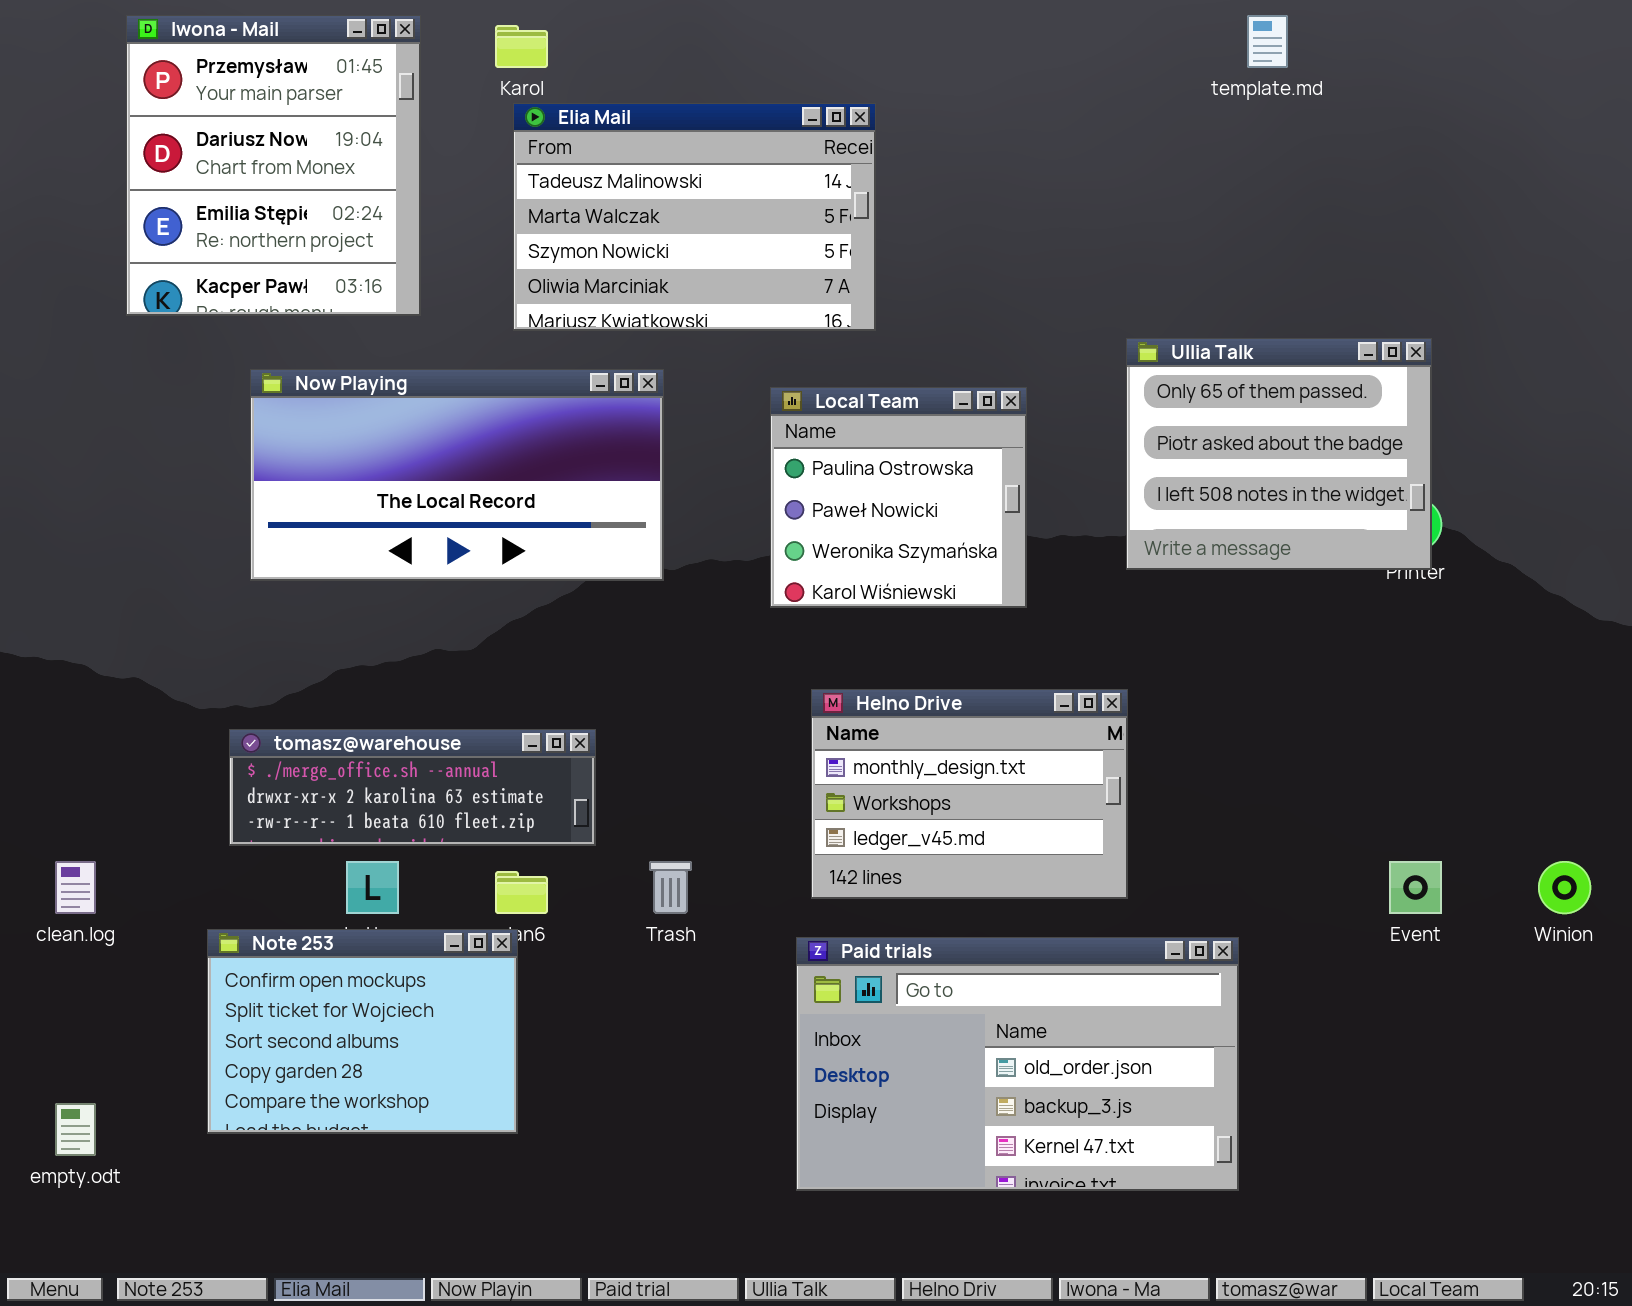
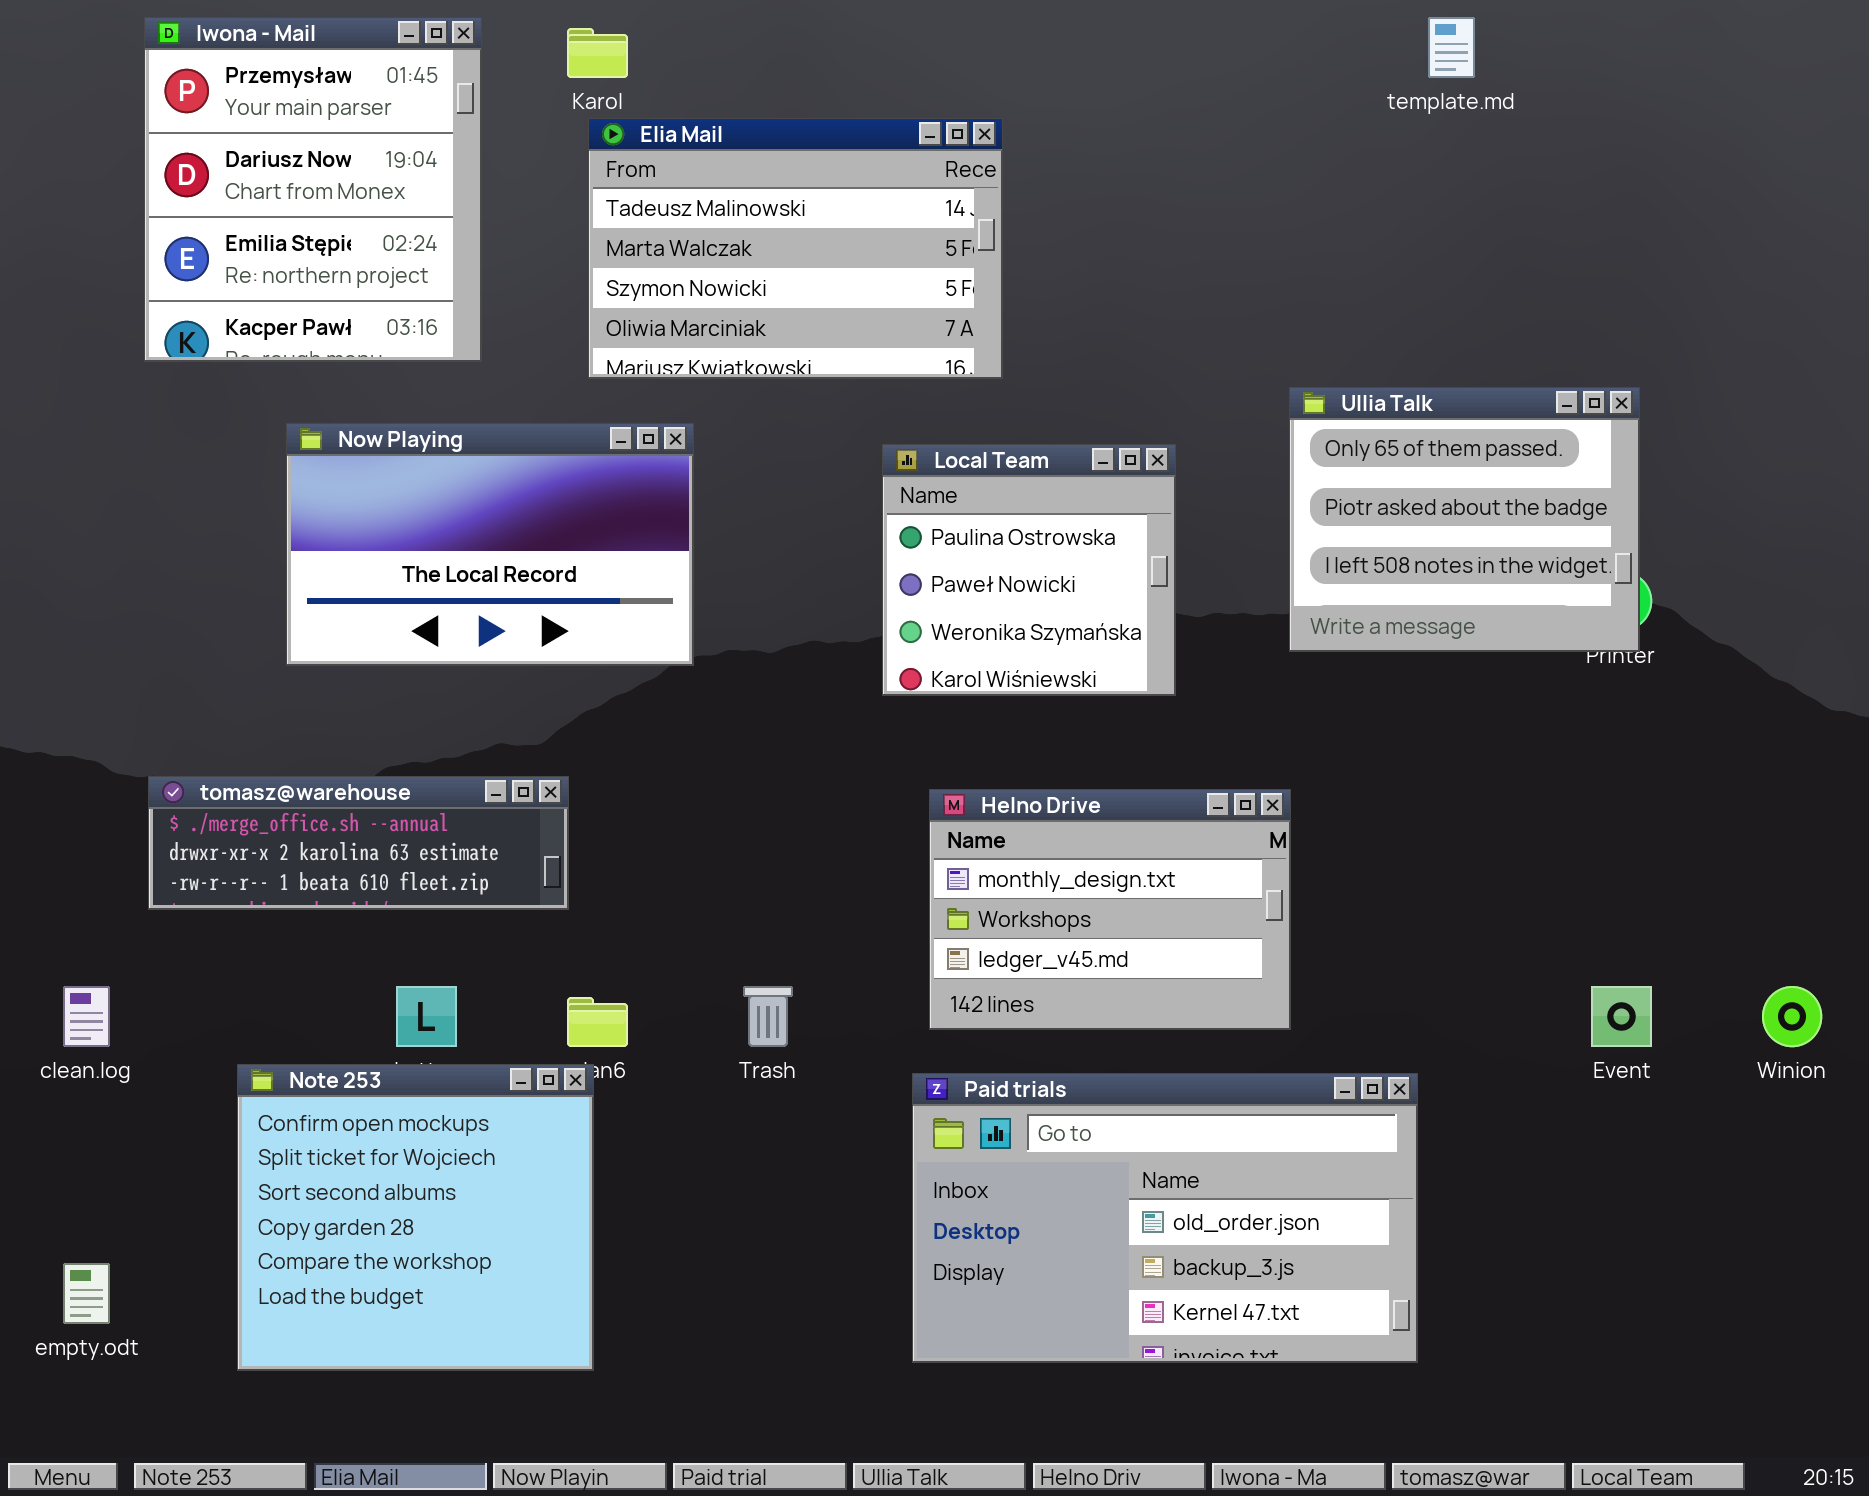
Now Playing: [250,369,664,581] -> [286,423,694,666], resized
tomasz@warehouse: [229,729,596,846] -> [148,776,569,910], moved
Note 253: [207,929,518,1134] -> [237,1064,594,1371], resized

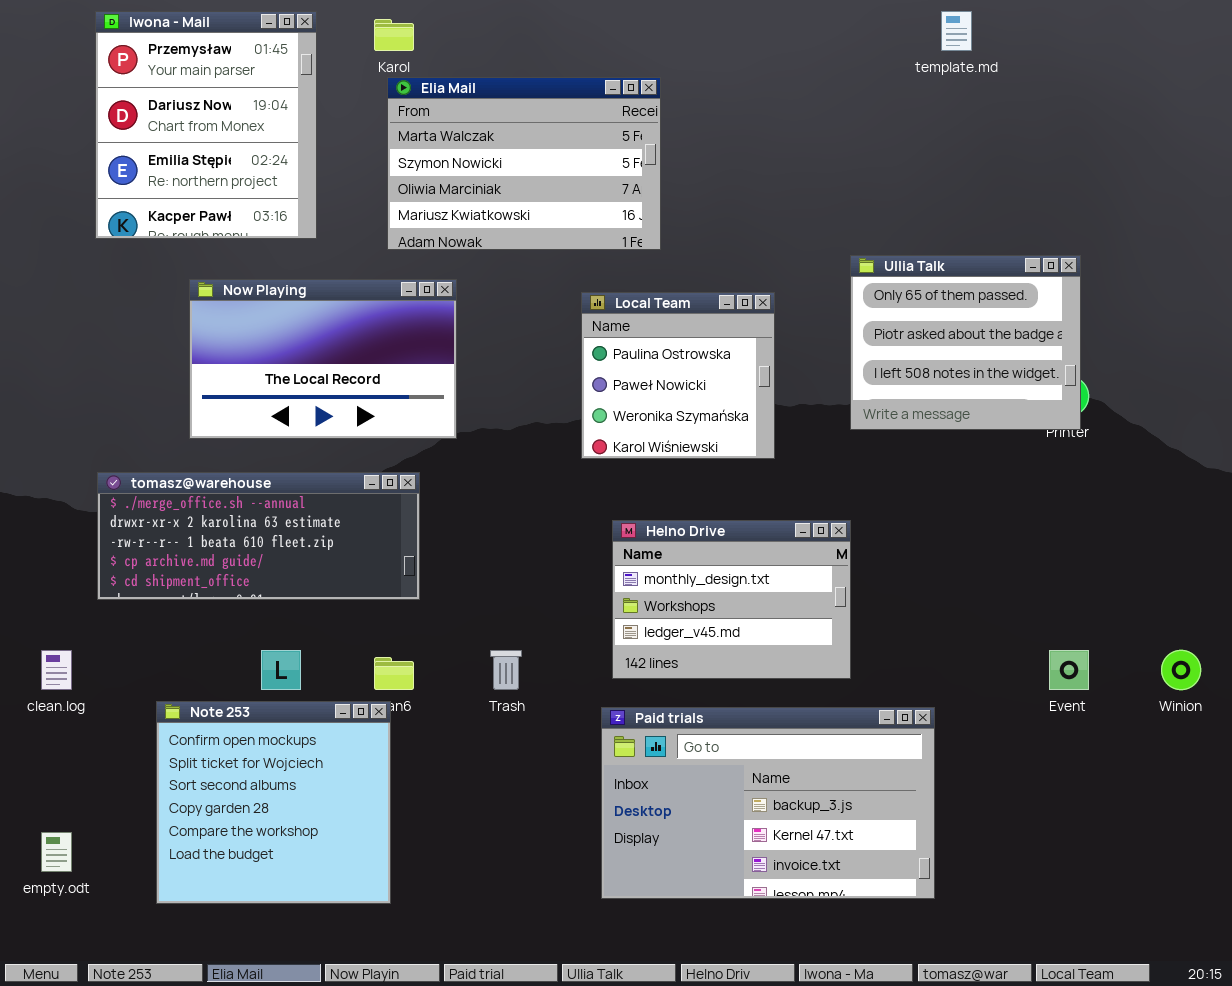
Elia Mail: [588,118,1003,379] -> [387,77,661,250], scrolled down 1 row
tomasz@warehouse: [148,776,569,910] -> [97,472,420,600], resized
Paid trials: [912,1073,1418,1363] -> [601,707,935,899], scrolled down 1 row

